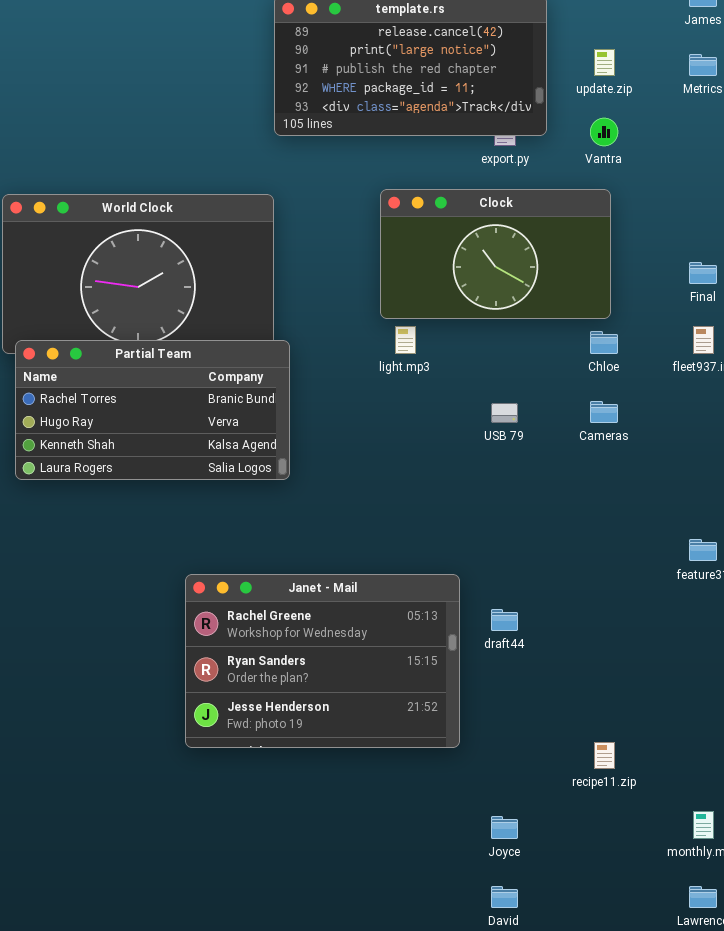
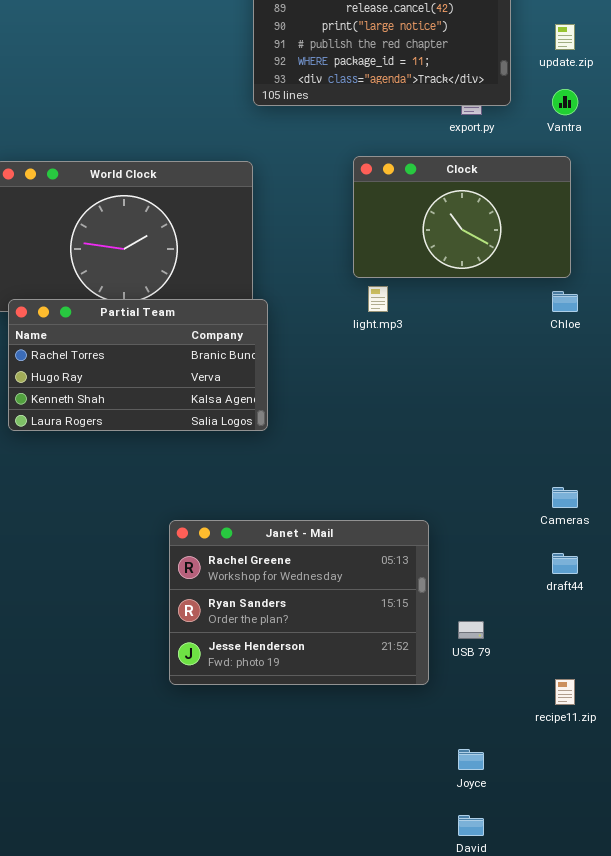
Cameras: [590,401,618,423] -> [552,487,578,508], moved
USB 79: [491,403,518,423] -> [458,621,484,639], moved
draft44: [491,609,518,631] -> [552,553,578,574], moved

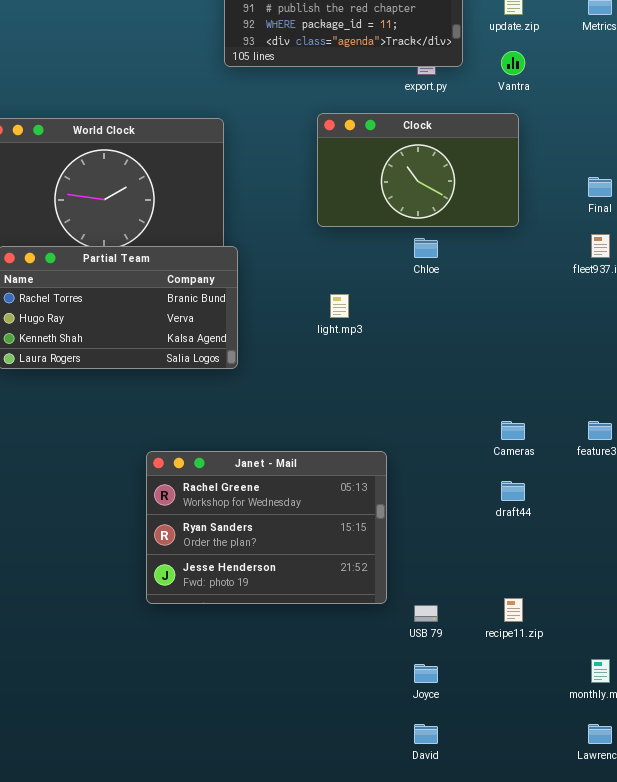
light.mp3: [368,286,388,312] -> [330,294,349,318], moved
Chloe: [552,291,578,312] -> [414,238,438,258], moved
USB 79: [458,621,484,639] -> [414,605,438,622], moved

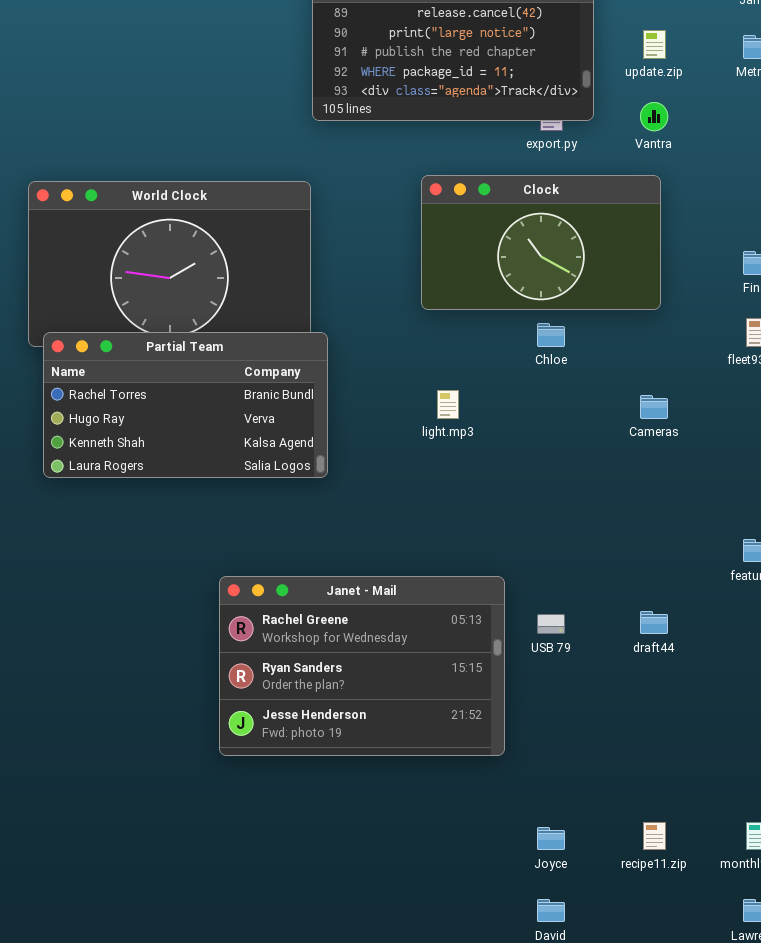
Cameras: [501,421,525,440] -> [640,395,668,419], moved
recipe11.zip: [504,598,523,622] -> [643,822,666,850], moved
USB 79: [414,605,438,622] -> [537,614,565,634], moved

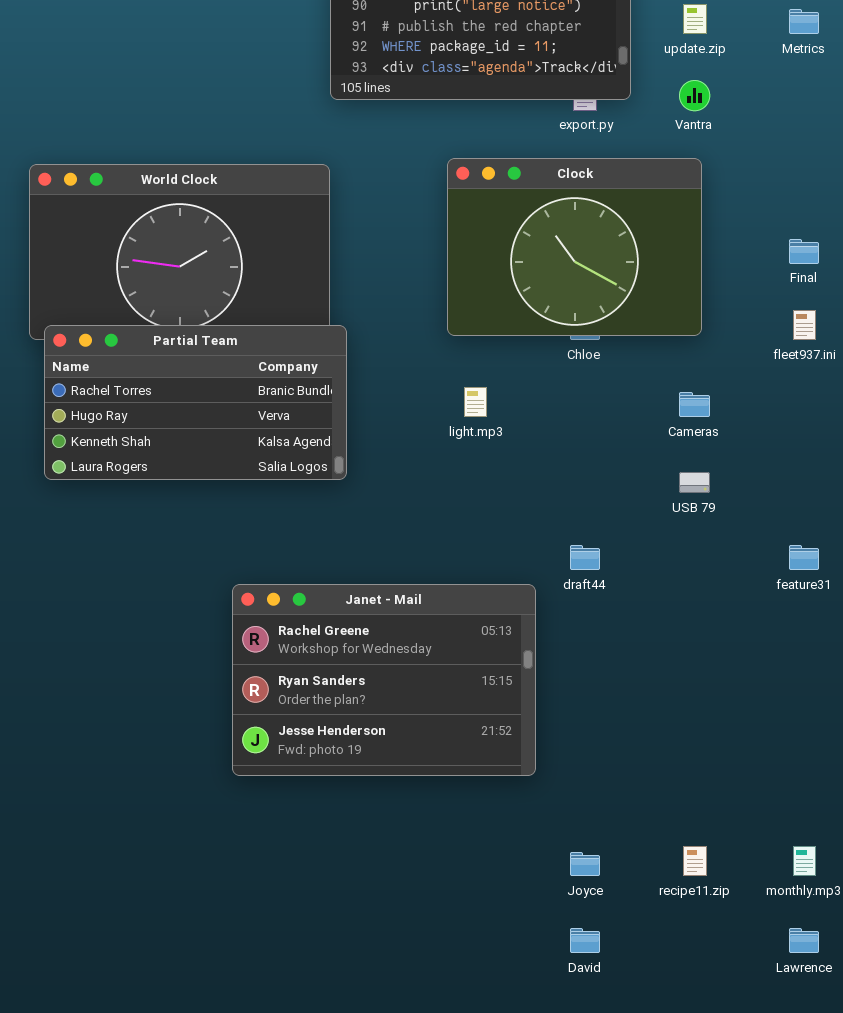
Clock: [421,175,661,310] -> [447,158,702,336], resized
draft44: [640,611,668,634] -> [570,545,600,570], moved
USB 79: [537,614,565,634] -> [679,472,710,493], moved

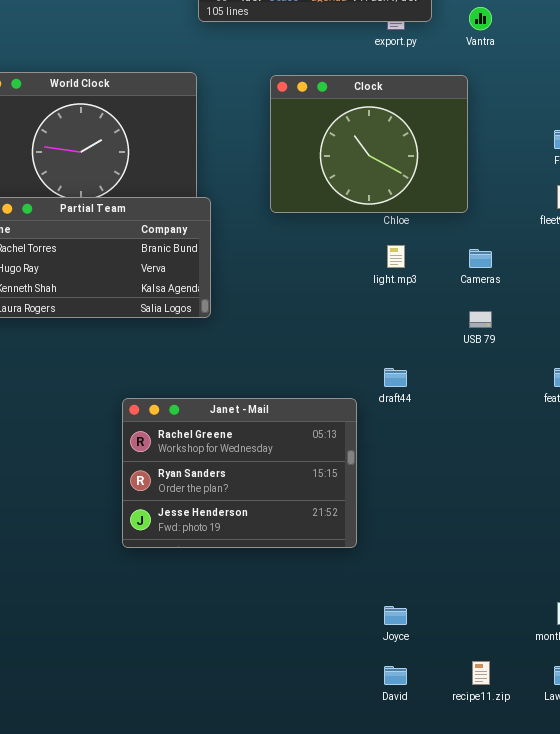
Clock: [447,158,702,336] -> [270,75,468,213], moved
light.mp3: [464,387,487,417] -> [387,245,405,268], moved
recipe11.zip: [683,846,707,876] -> [472,661,490,685], moved

